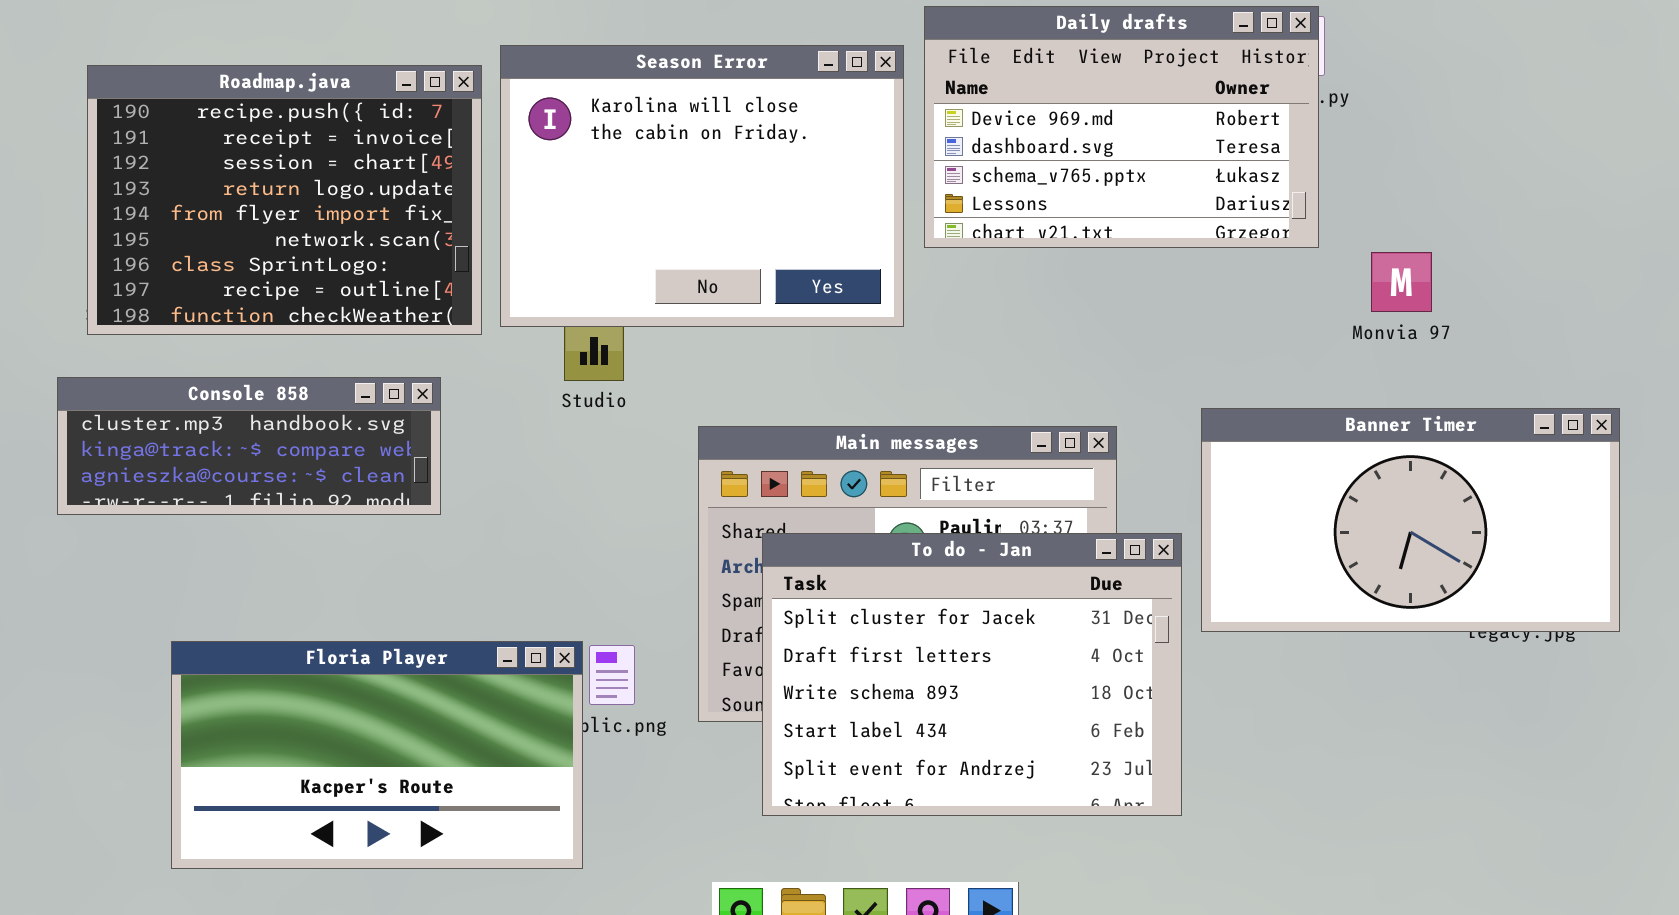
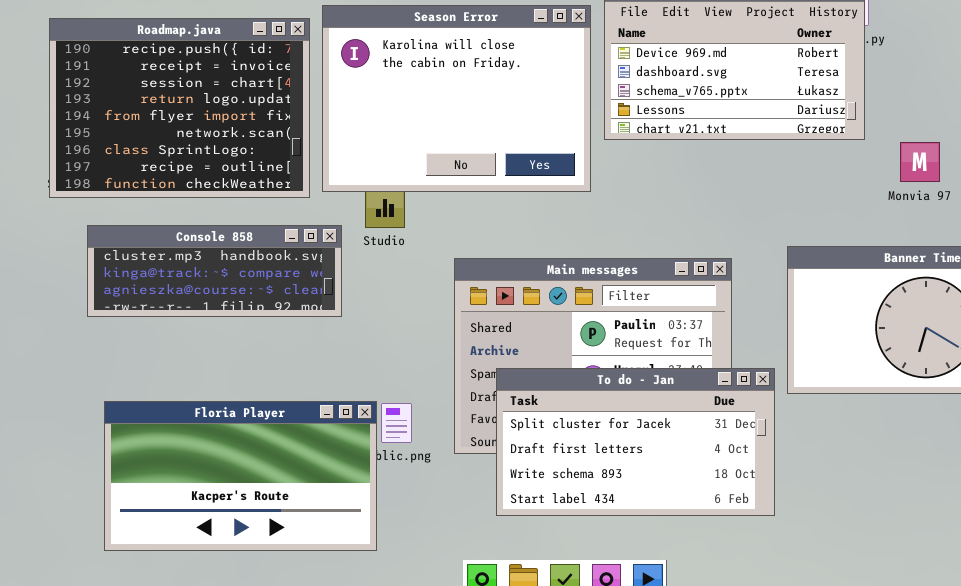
Console 858: [57,377,441,515] -> [87,225,342,317], moved
To do - Jan: [762,533,1182,816] -> [496,368,775,516], resized

